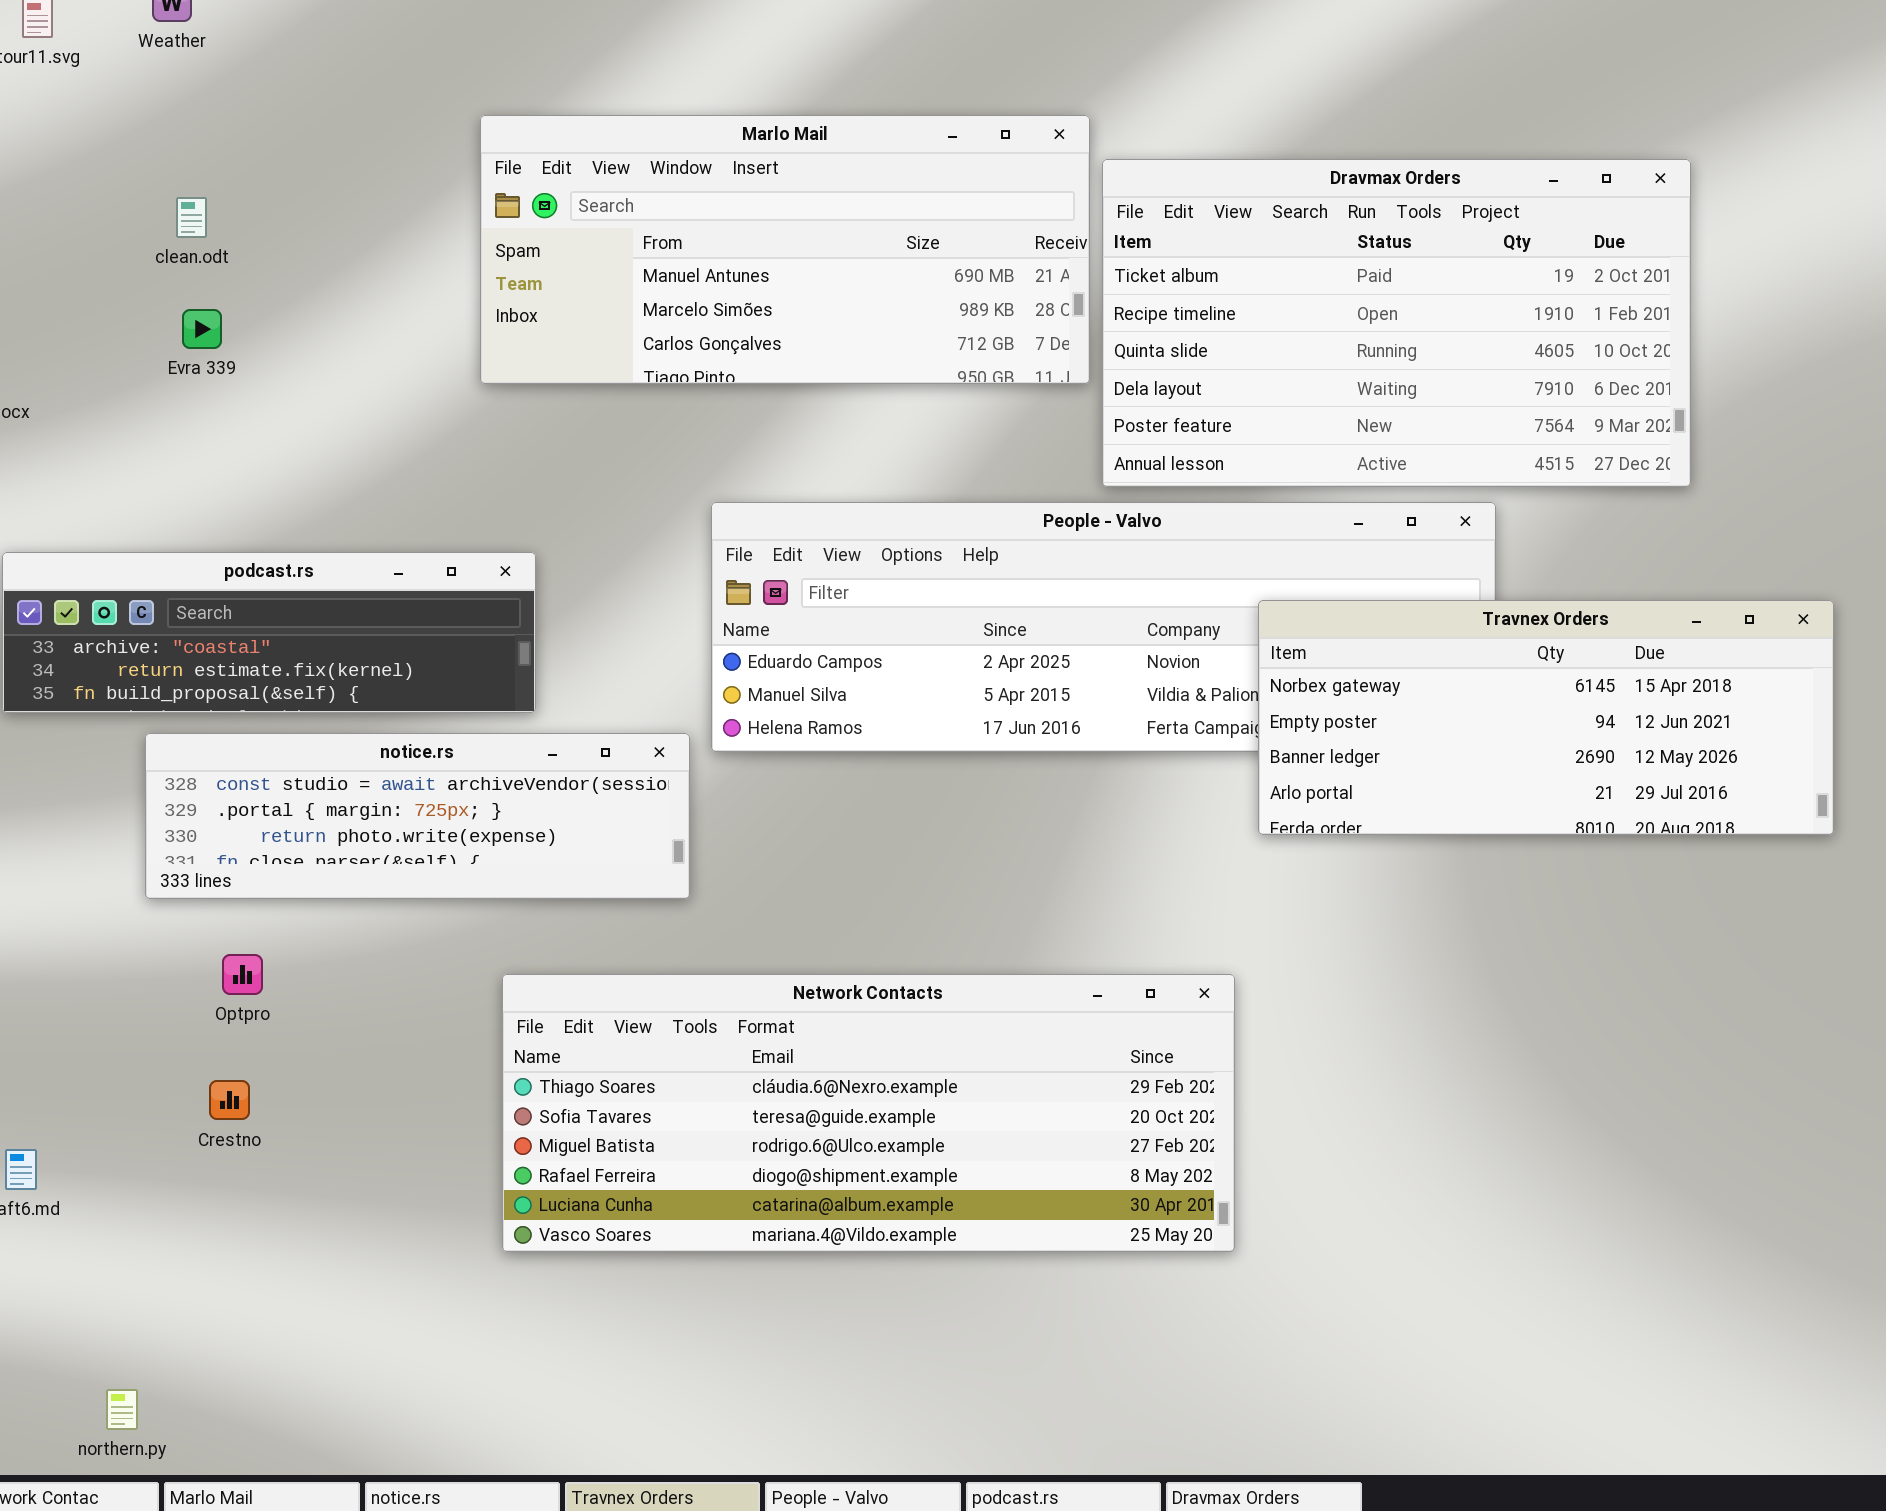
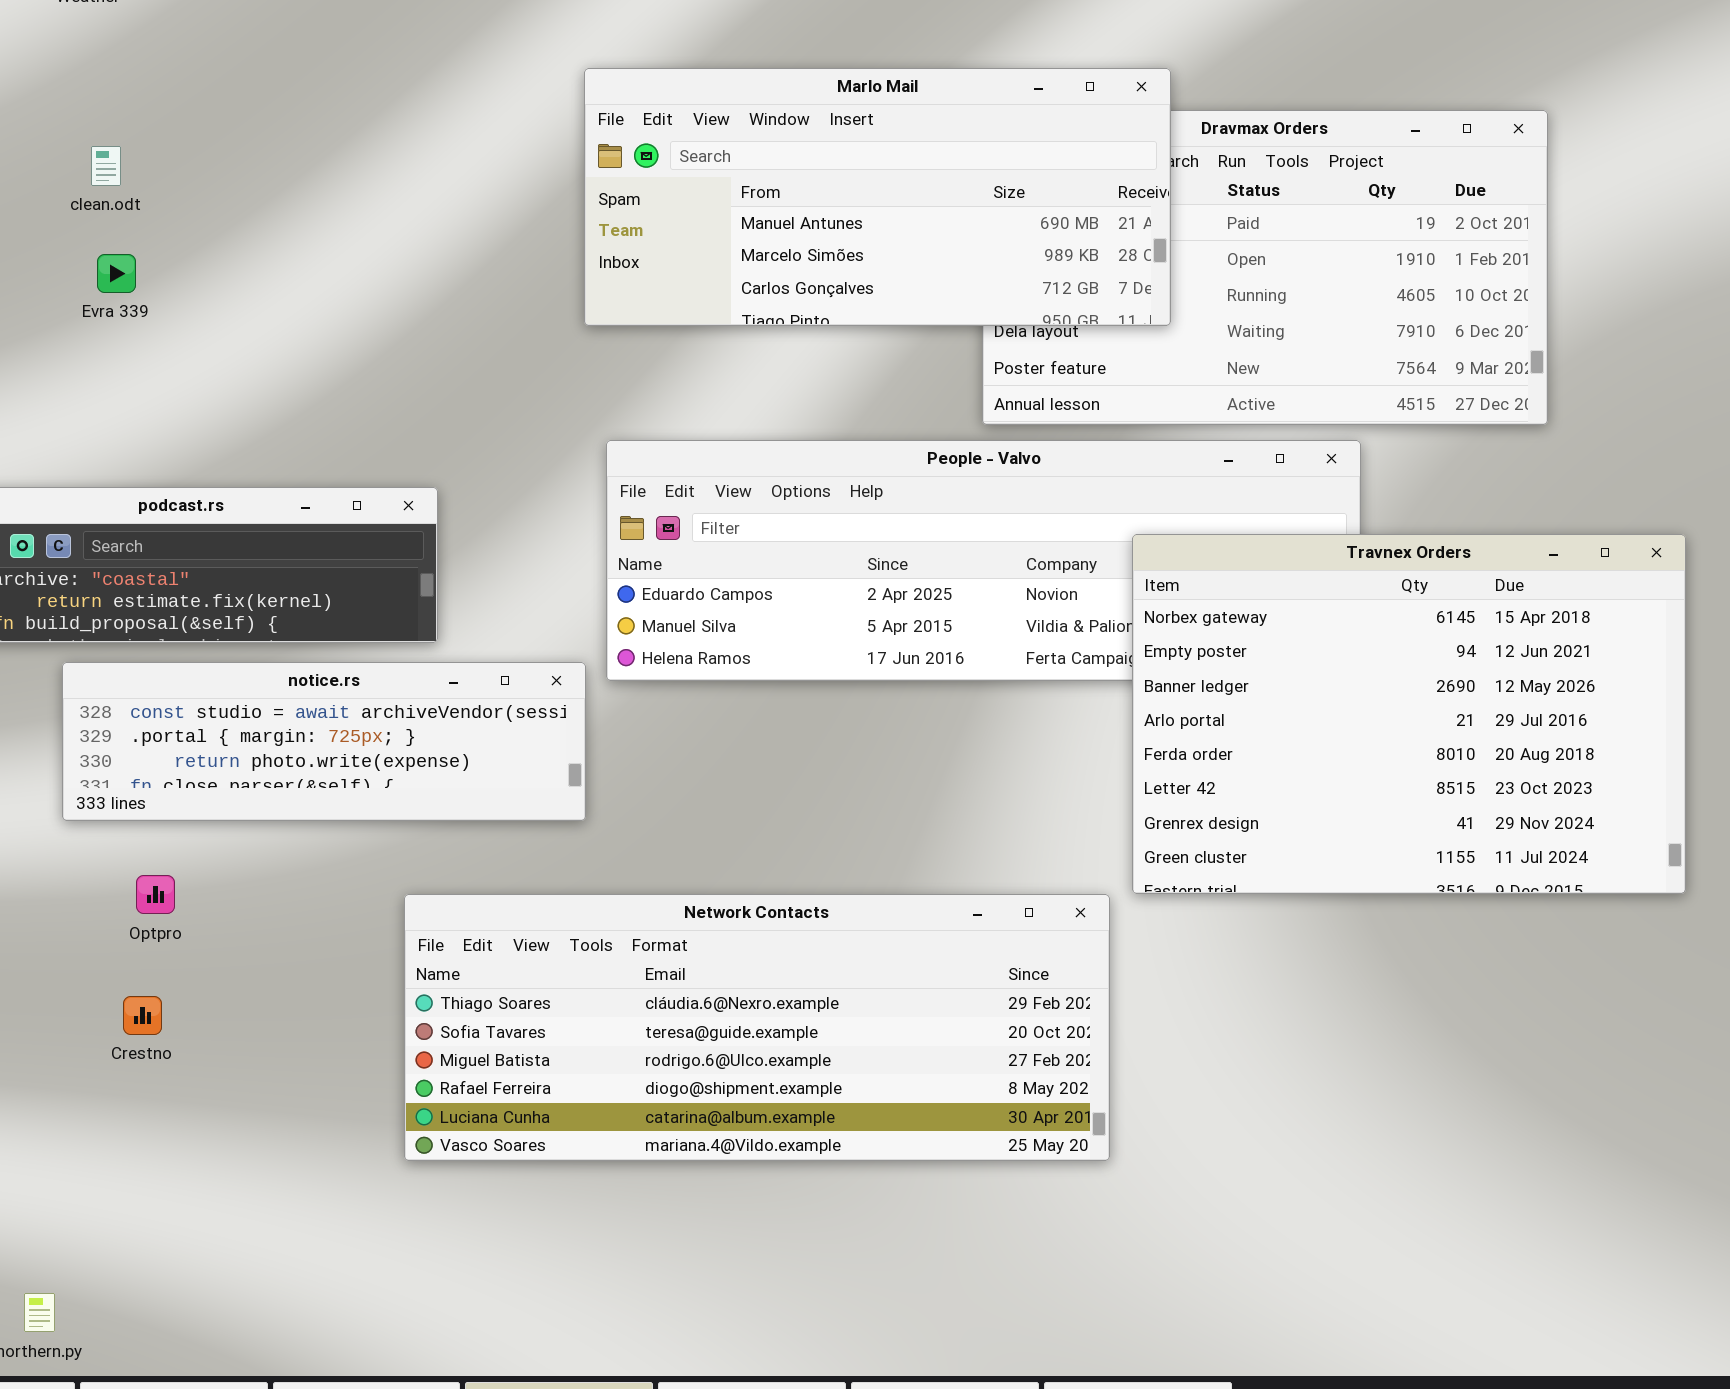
Marlo Mail: [480,115,1090,384] -> [584,68,1171,326], moved
Travnex Orders: [1258,600,1834,835] -> [1132,534,1686,894], resized

